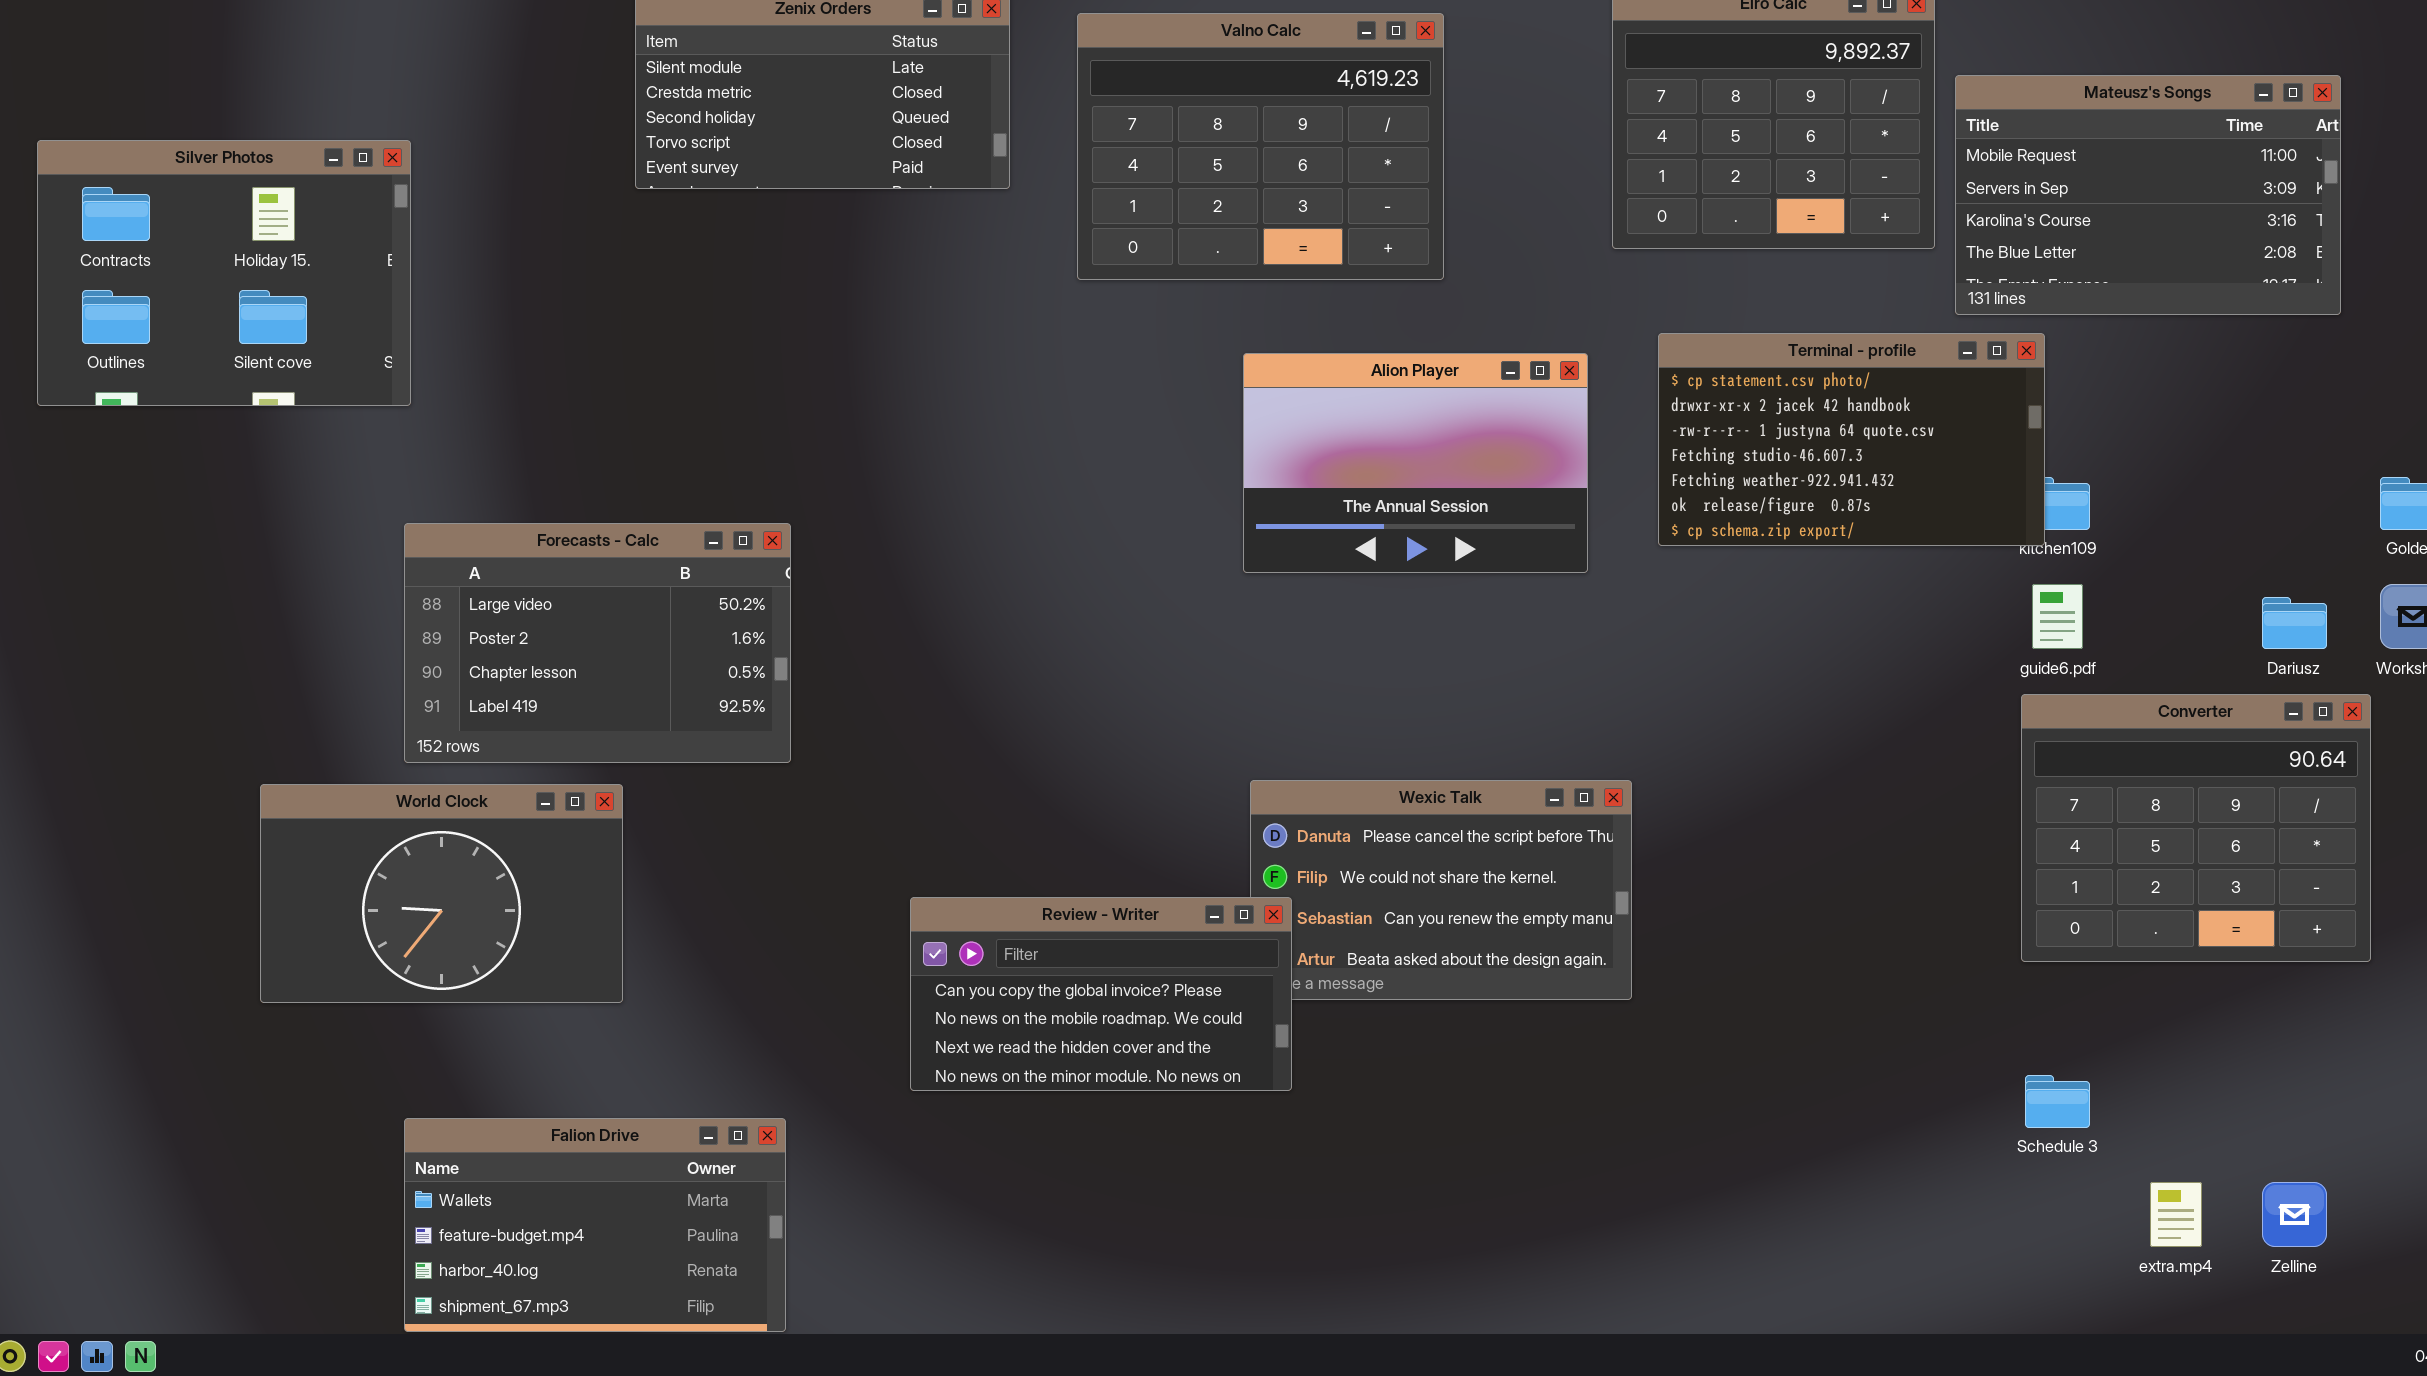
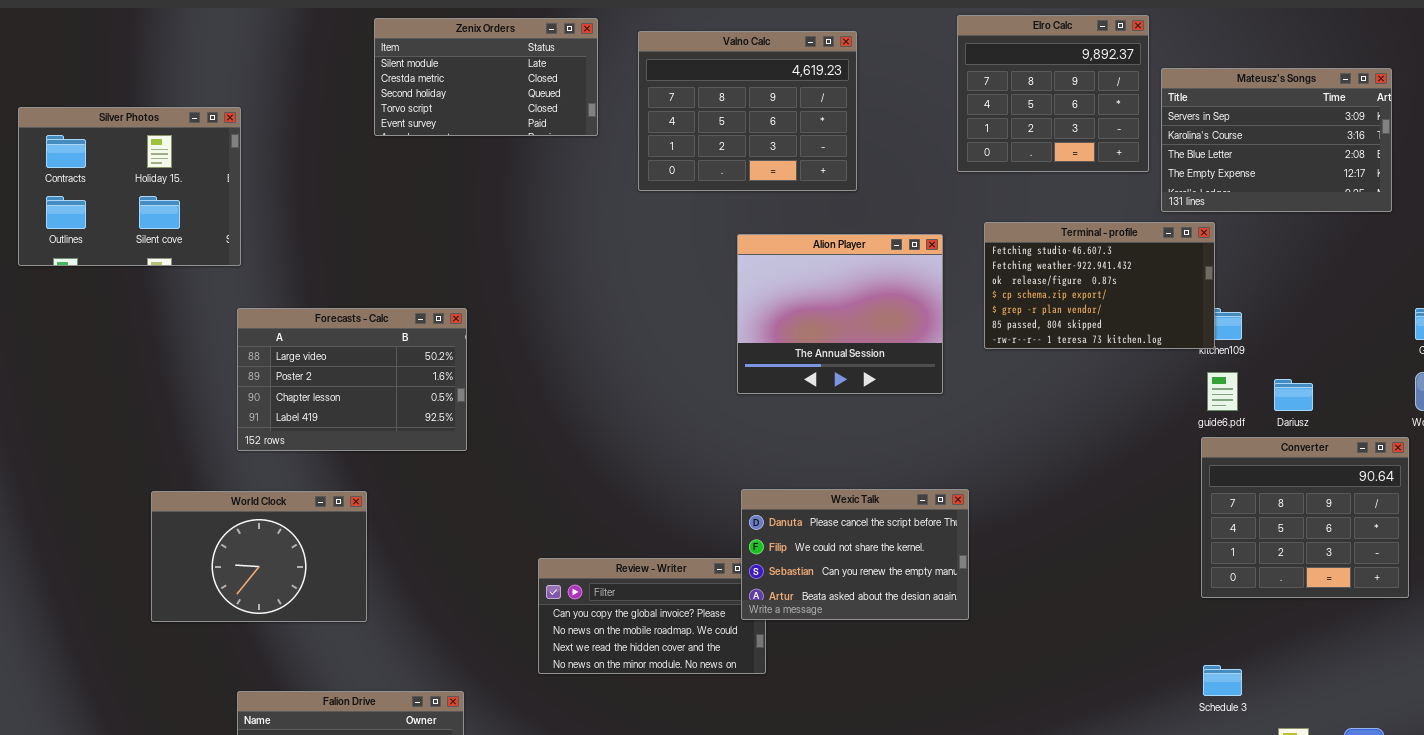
Mateusz's Songs: [1955,75,2341,315] -> [1161,68,1392,212], scrolled down 1 row
Terminal - profile: [1658,333,2045,546] -> [984,222,1215,349], scrolled down 3 rows
Alion Player: [1243,353,1588,573] -> [737,234,943,394], resized
Forecasts - Calc: [404,523,791,763] -> [237,308,467,451], moved
Dariusz: [2262,597,2327,649] -> [1274,379,1313,411], moved
Wexic Talk: [1250,780,1632,1000] -> [741,489,969,620], raised

